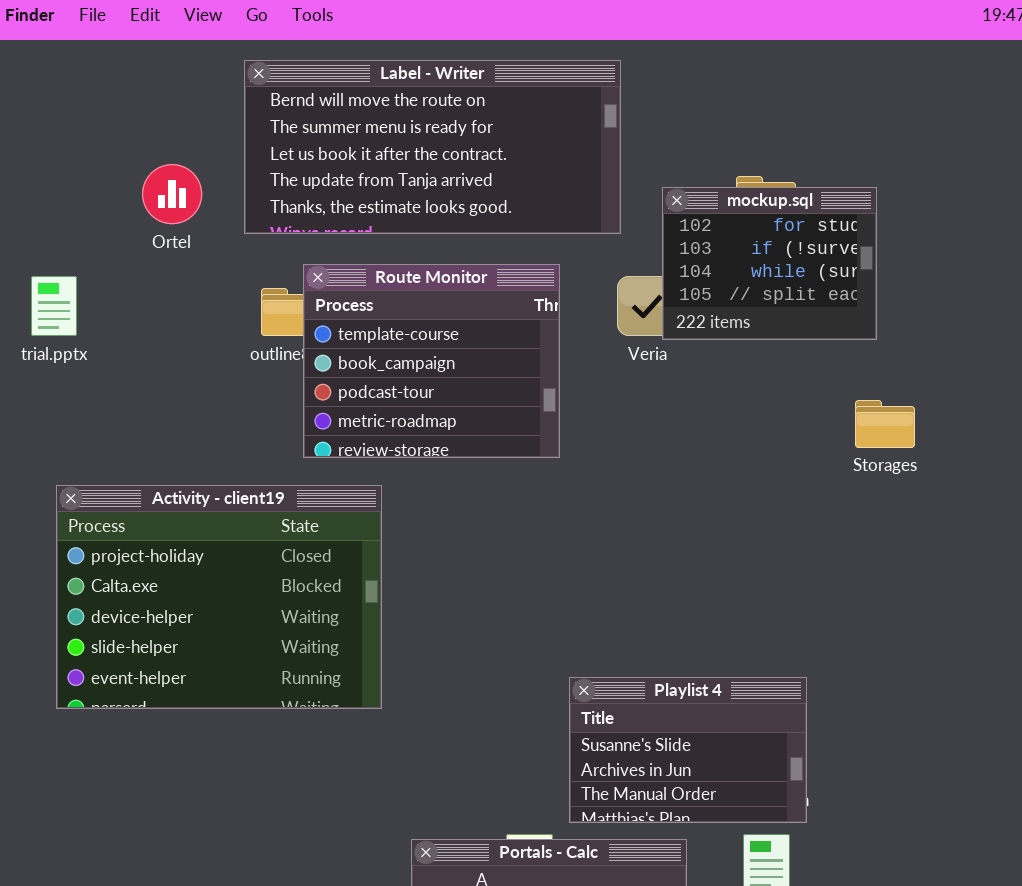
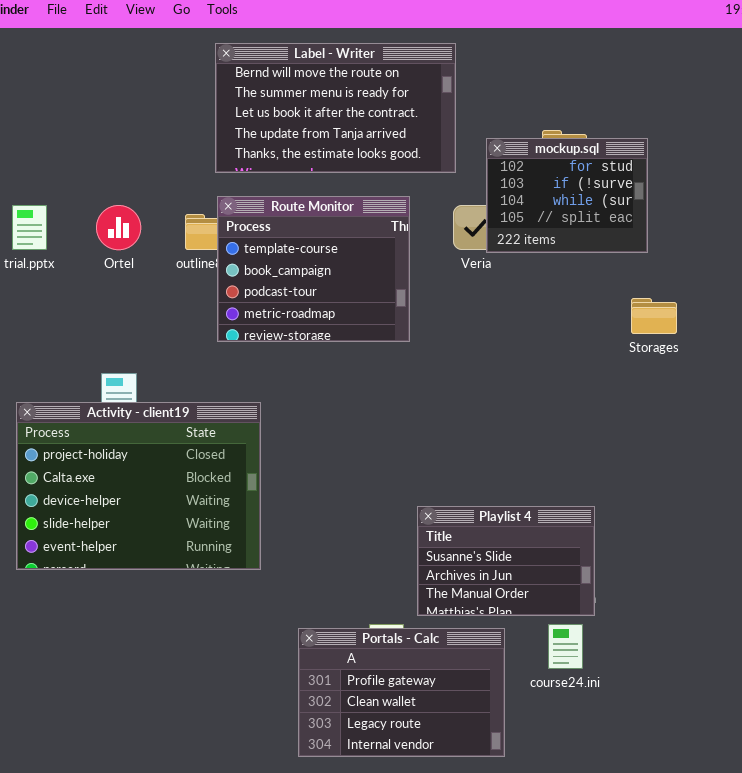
Label - Writer: [244,60,621,234] -> [215,43,456,173], resized
Ortel: [142,164,202,224] -> [96,205,141,250], moved
Activity - client19: [56,485,382,709] -> [16,402,261,570], moved

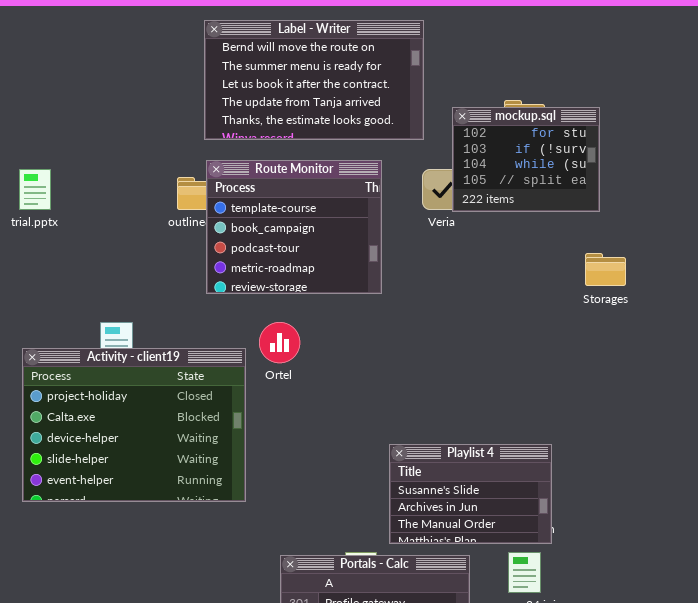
Ortel: [96,205,141,250] -> [259,322,300,363], moved

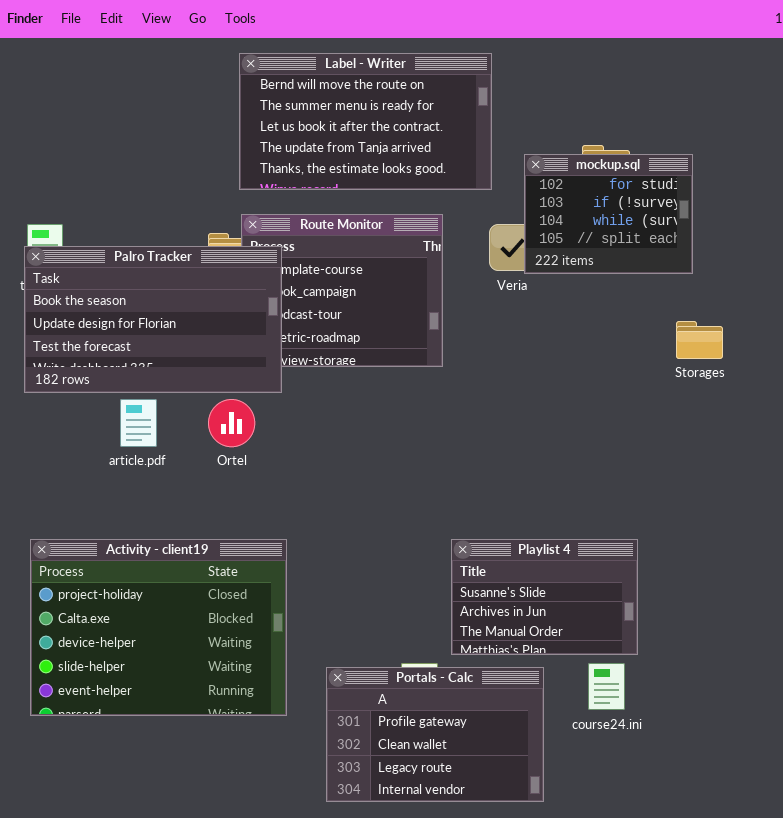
Palro Tracker: none -> [24,246,282,393], opened
Ortel: [259,322,300,363] -> [208,399,255,447], moved
Activity - client19: [22,348,246,502] -> [30,539,287,716], moved

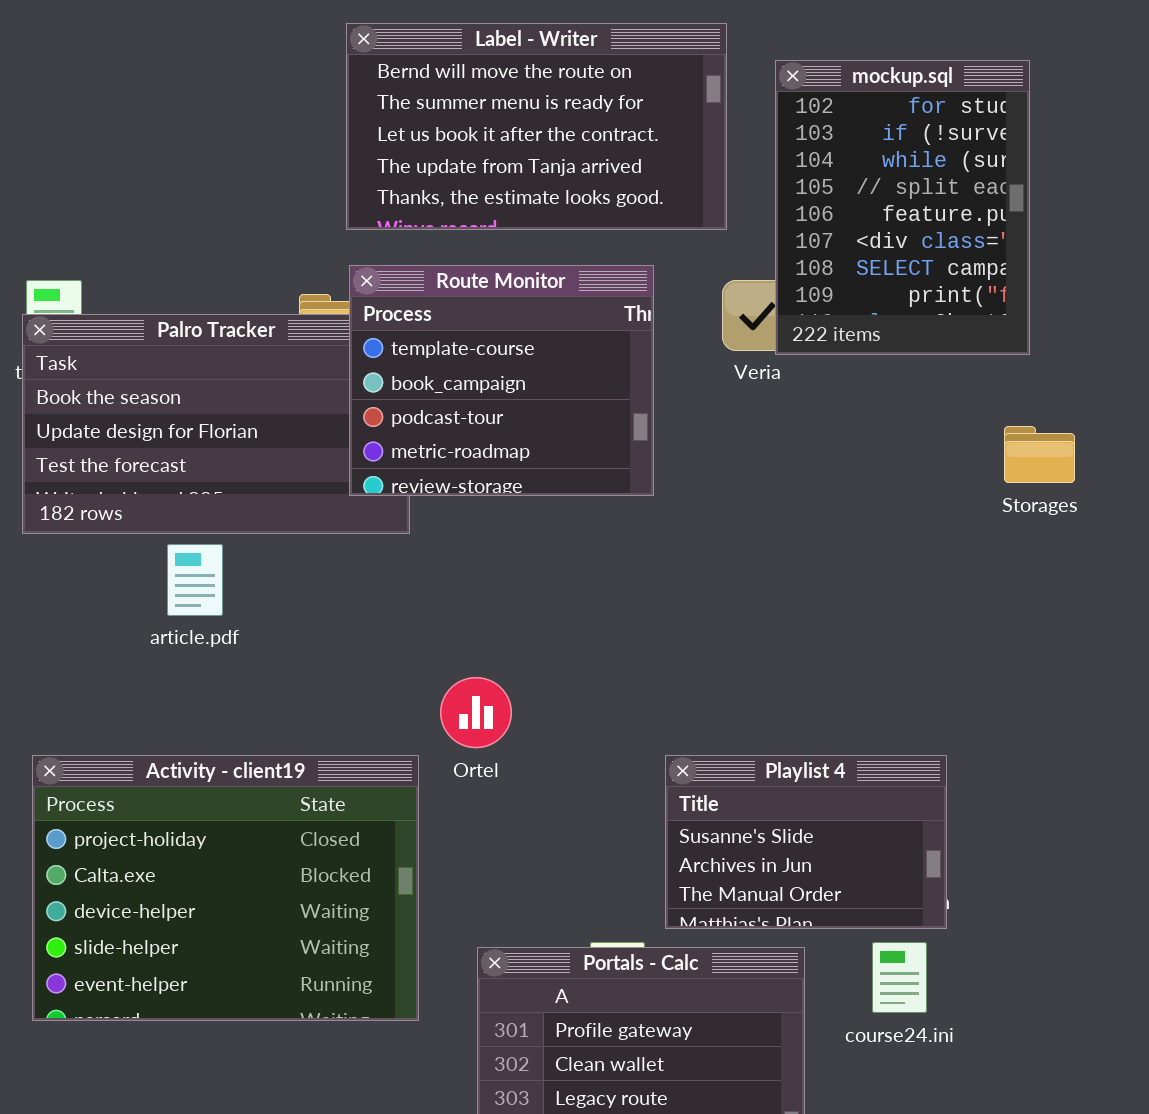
mockup.sql: [524,154,693,274] -> [775,60,1030,355], resized
Route Monitor: [241,214,443,367] -> [349,265,654,496], raised
Ortel: [208,399,255,447] -> [440,677,512,748], moved

